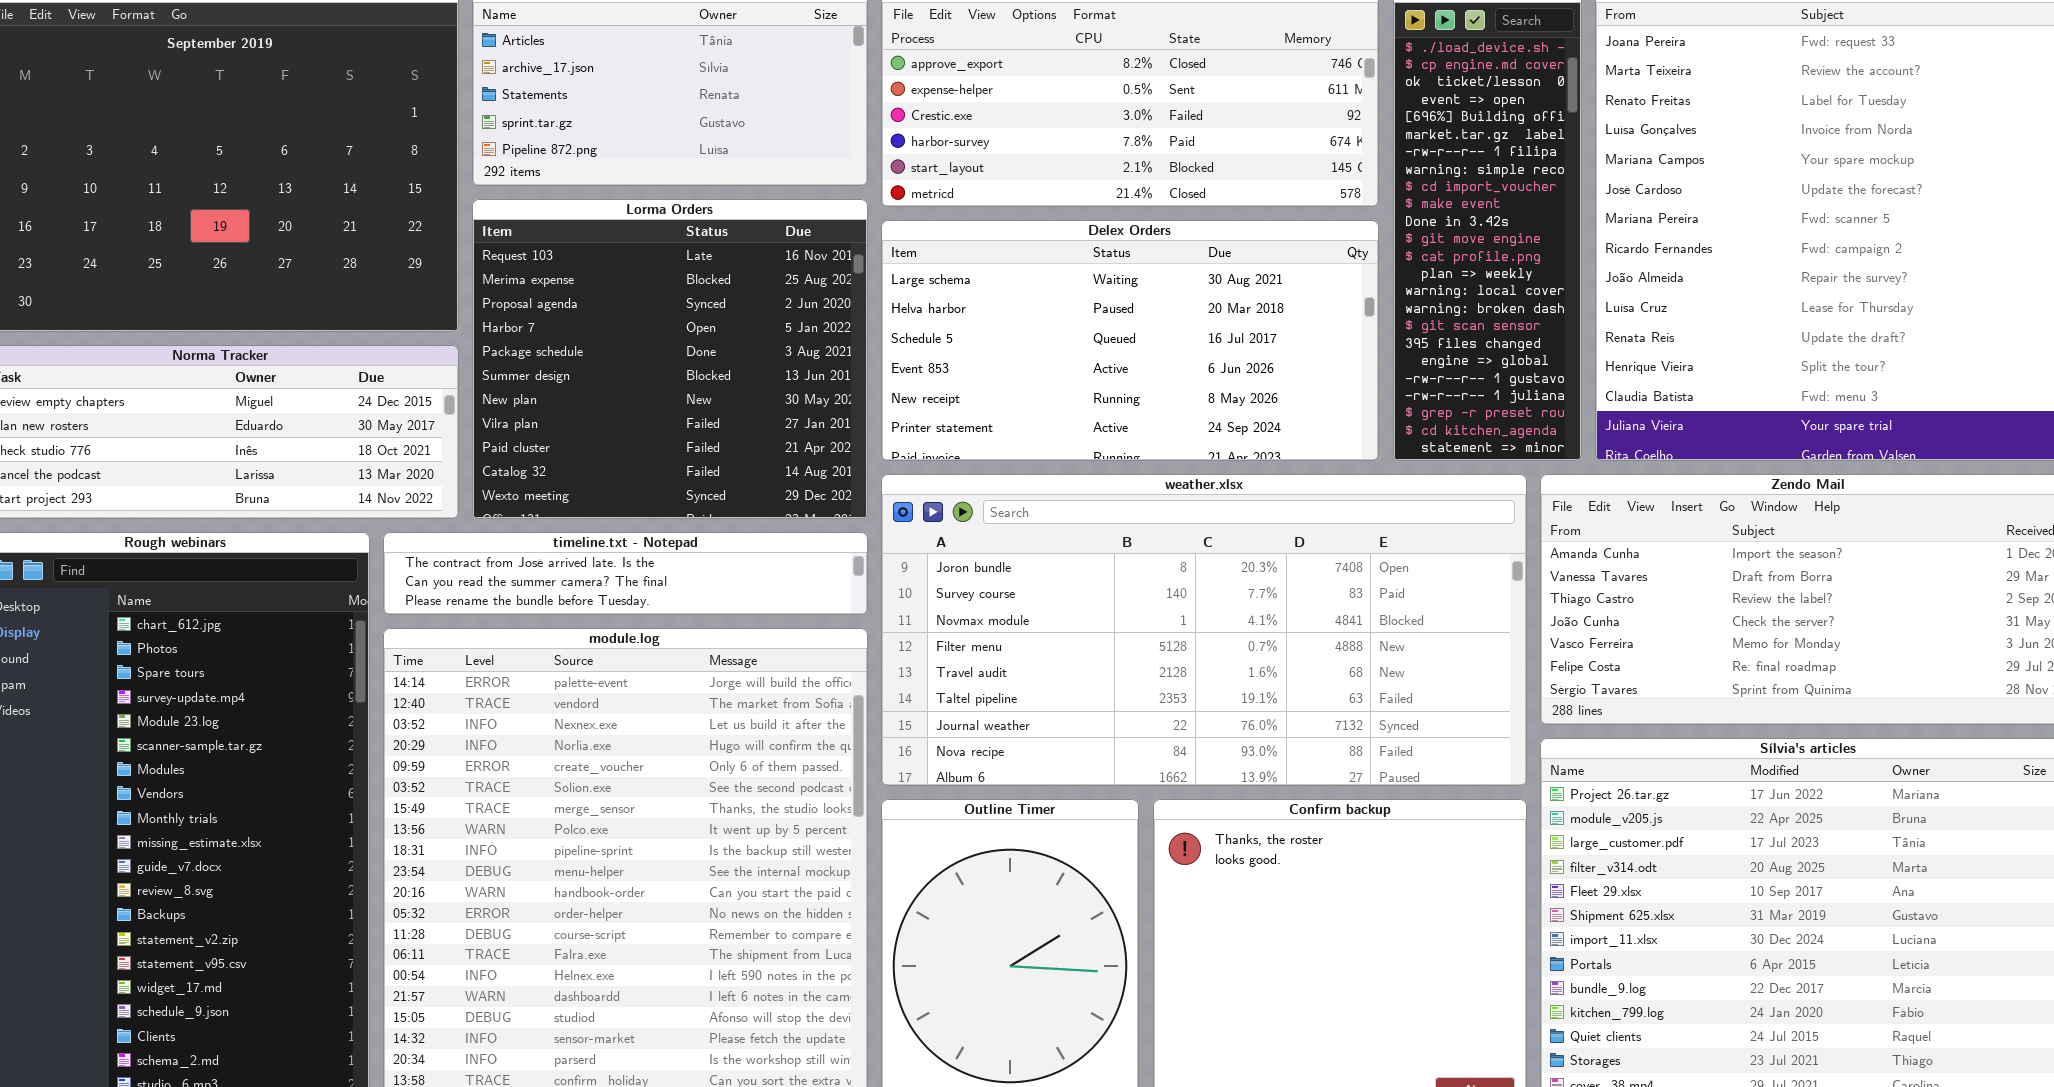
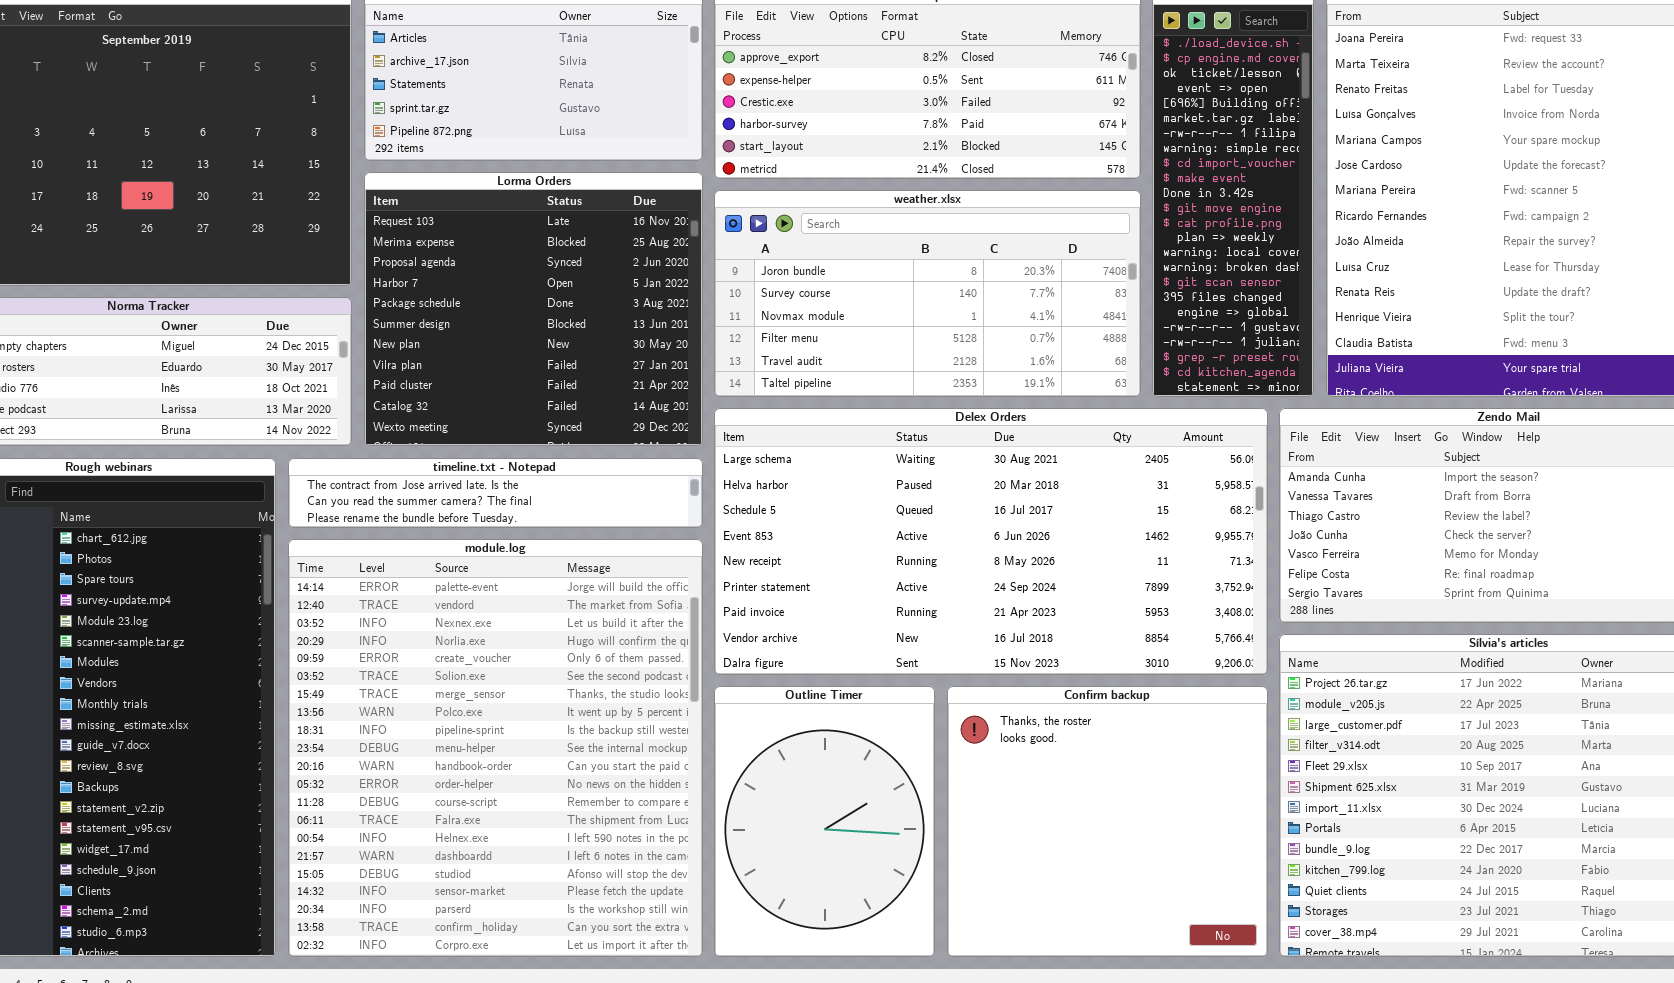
Delex Orders: [881,220,1379,461] -> [714,408,1268,675], moved, resized
weather.xlsx: [881,474,1527,786] -> [714,190,1141,397], moved, resized

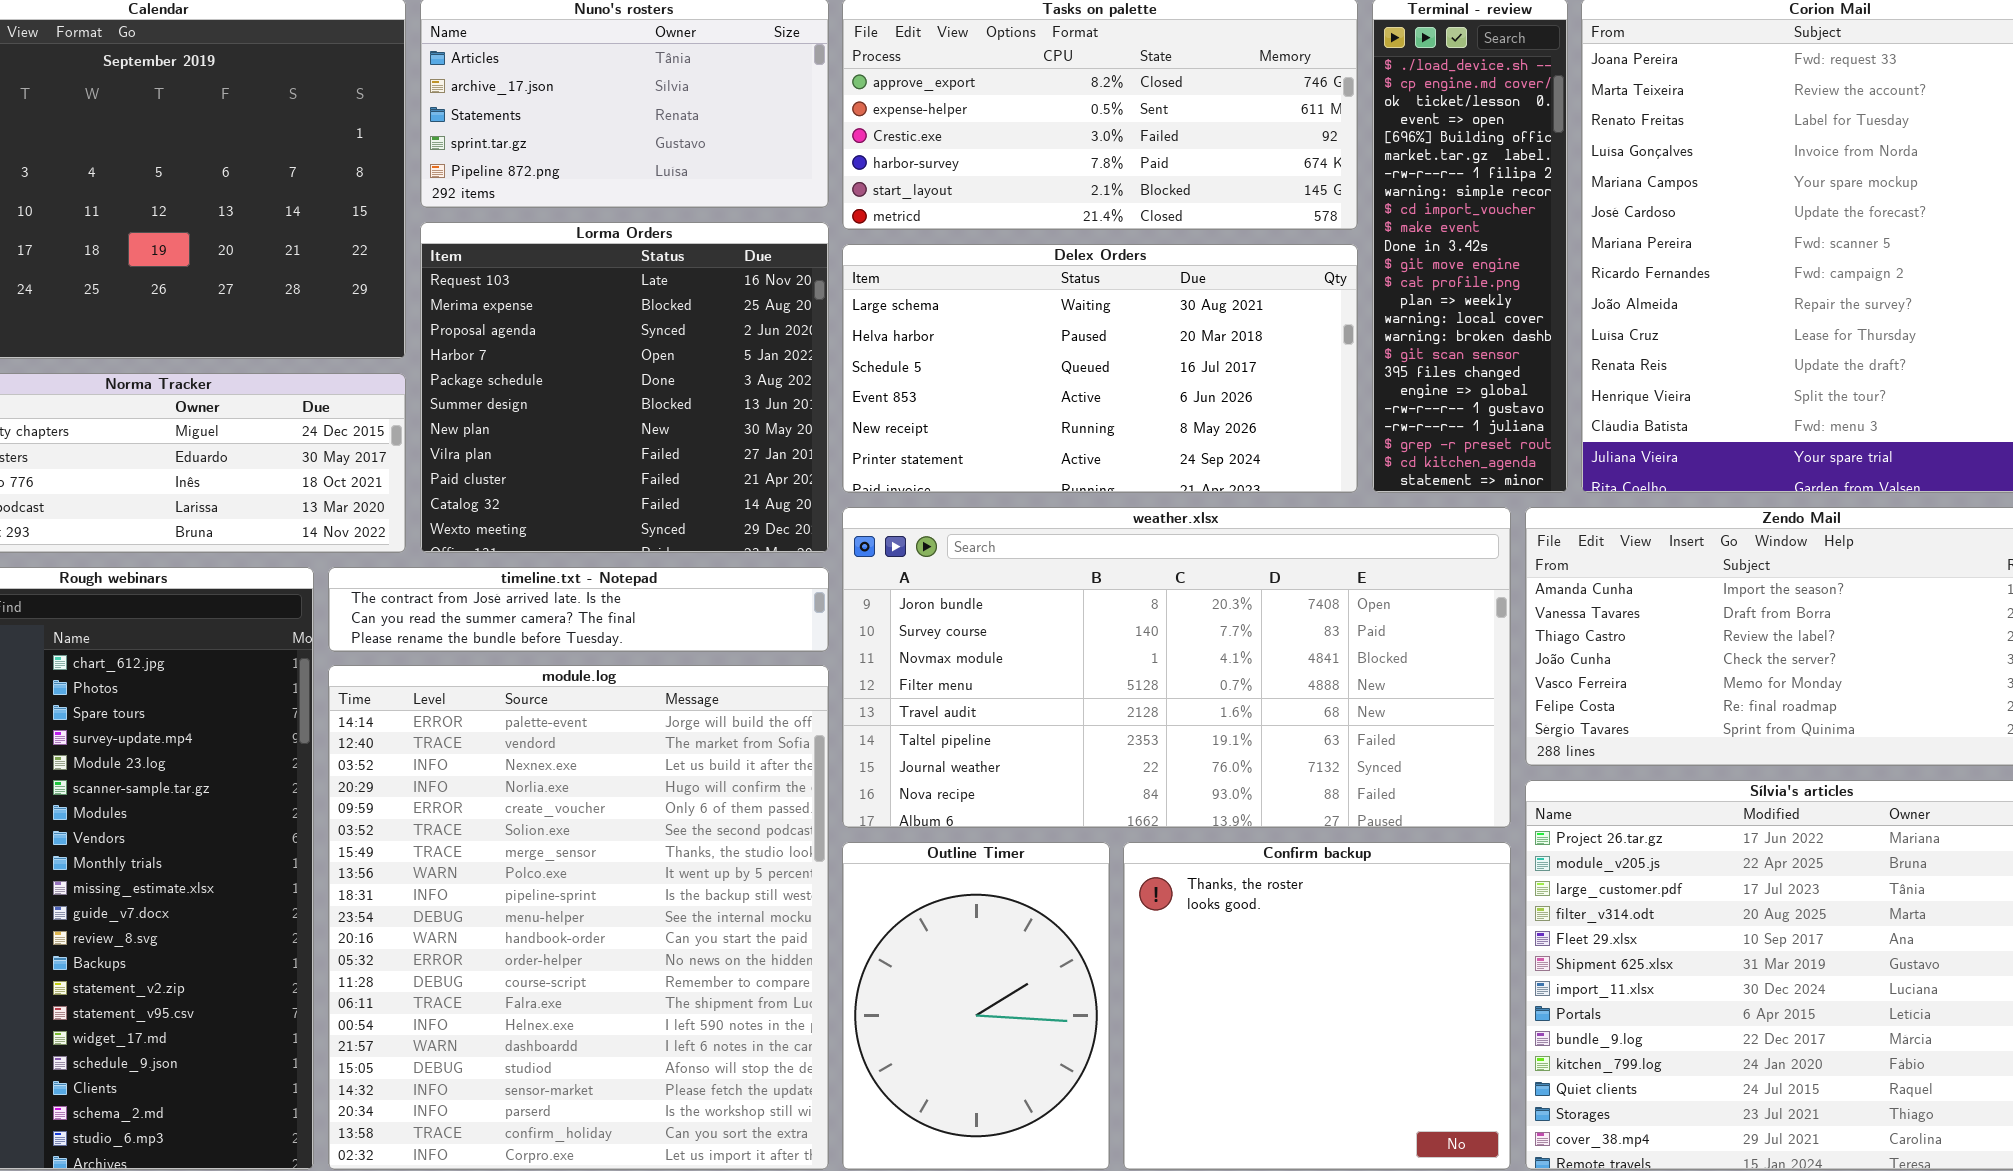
weather.xlsx: [714,190,1141,397] -> [842,507,1511,828], moved, resized
Delex Orders: [714,408,1268,675] -> [842,244,1358,493], moved, resized

